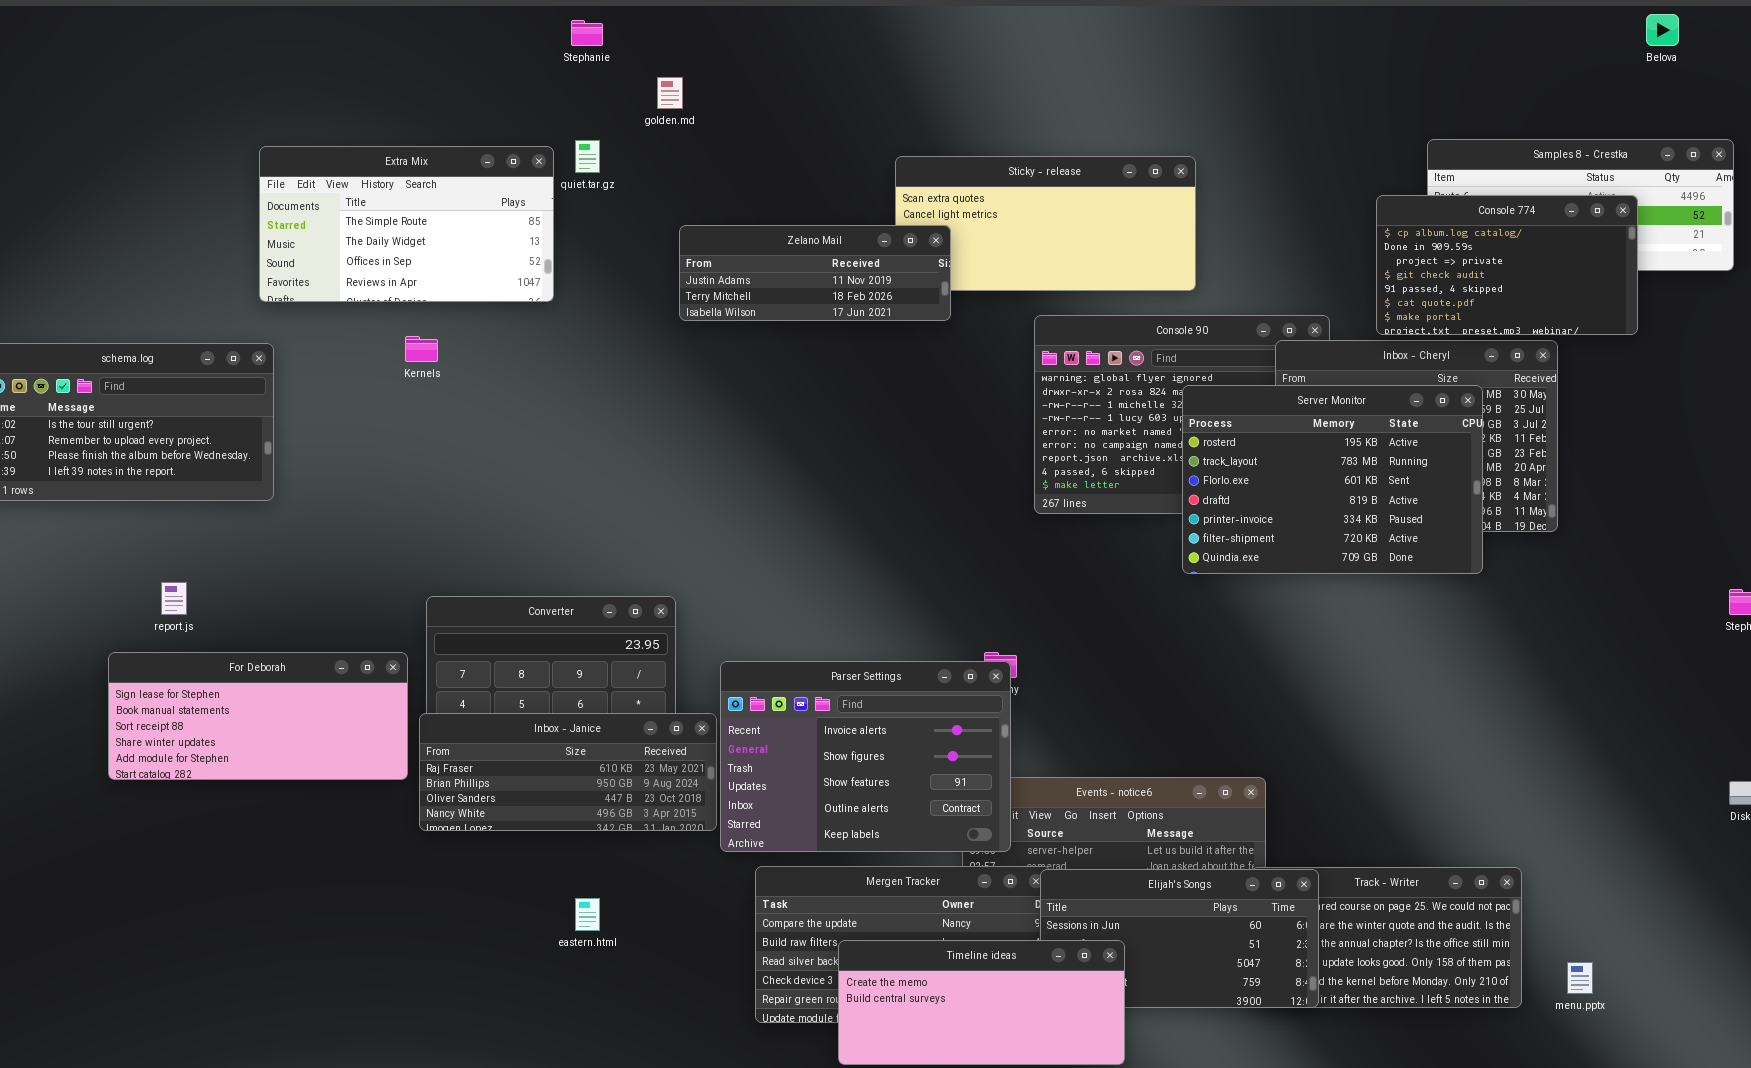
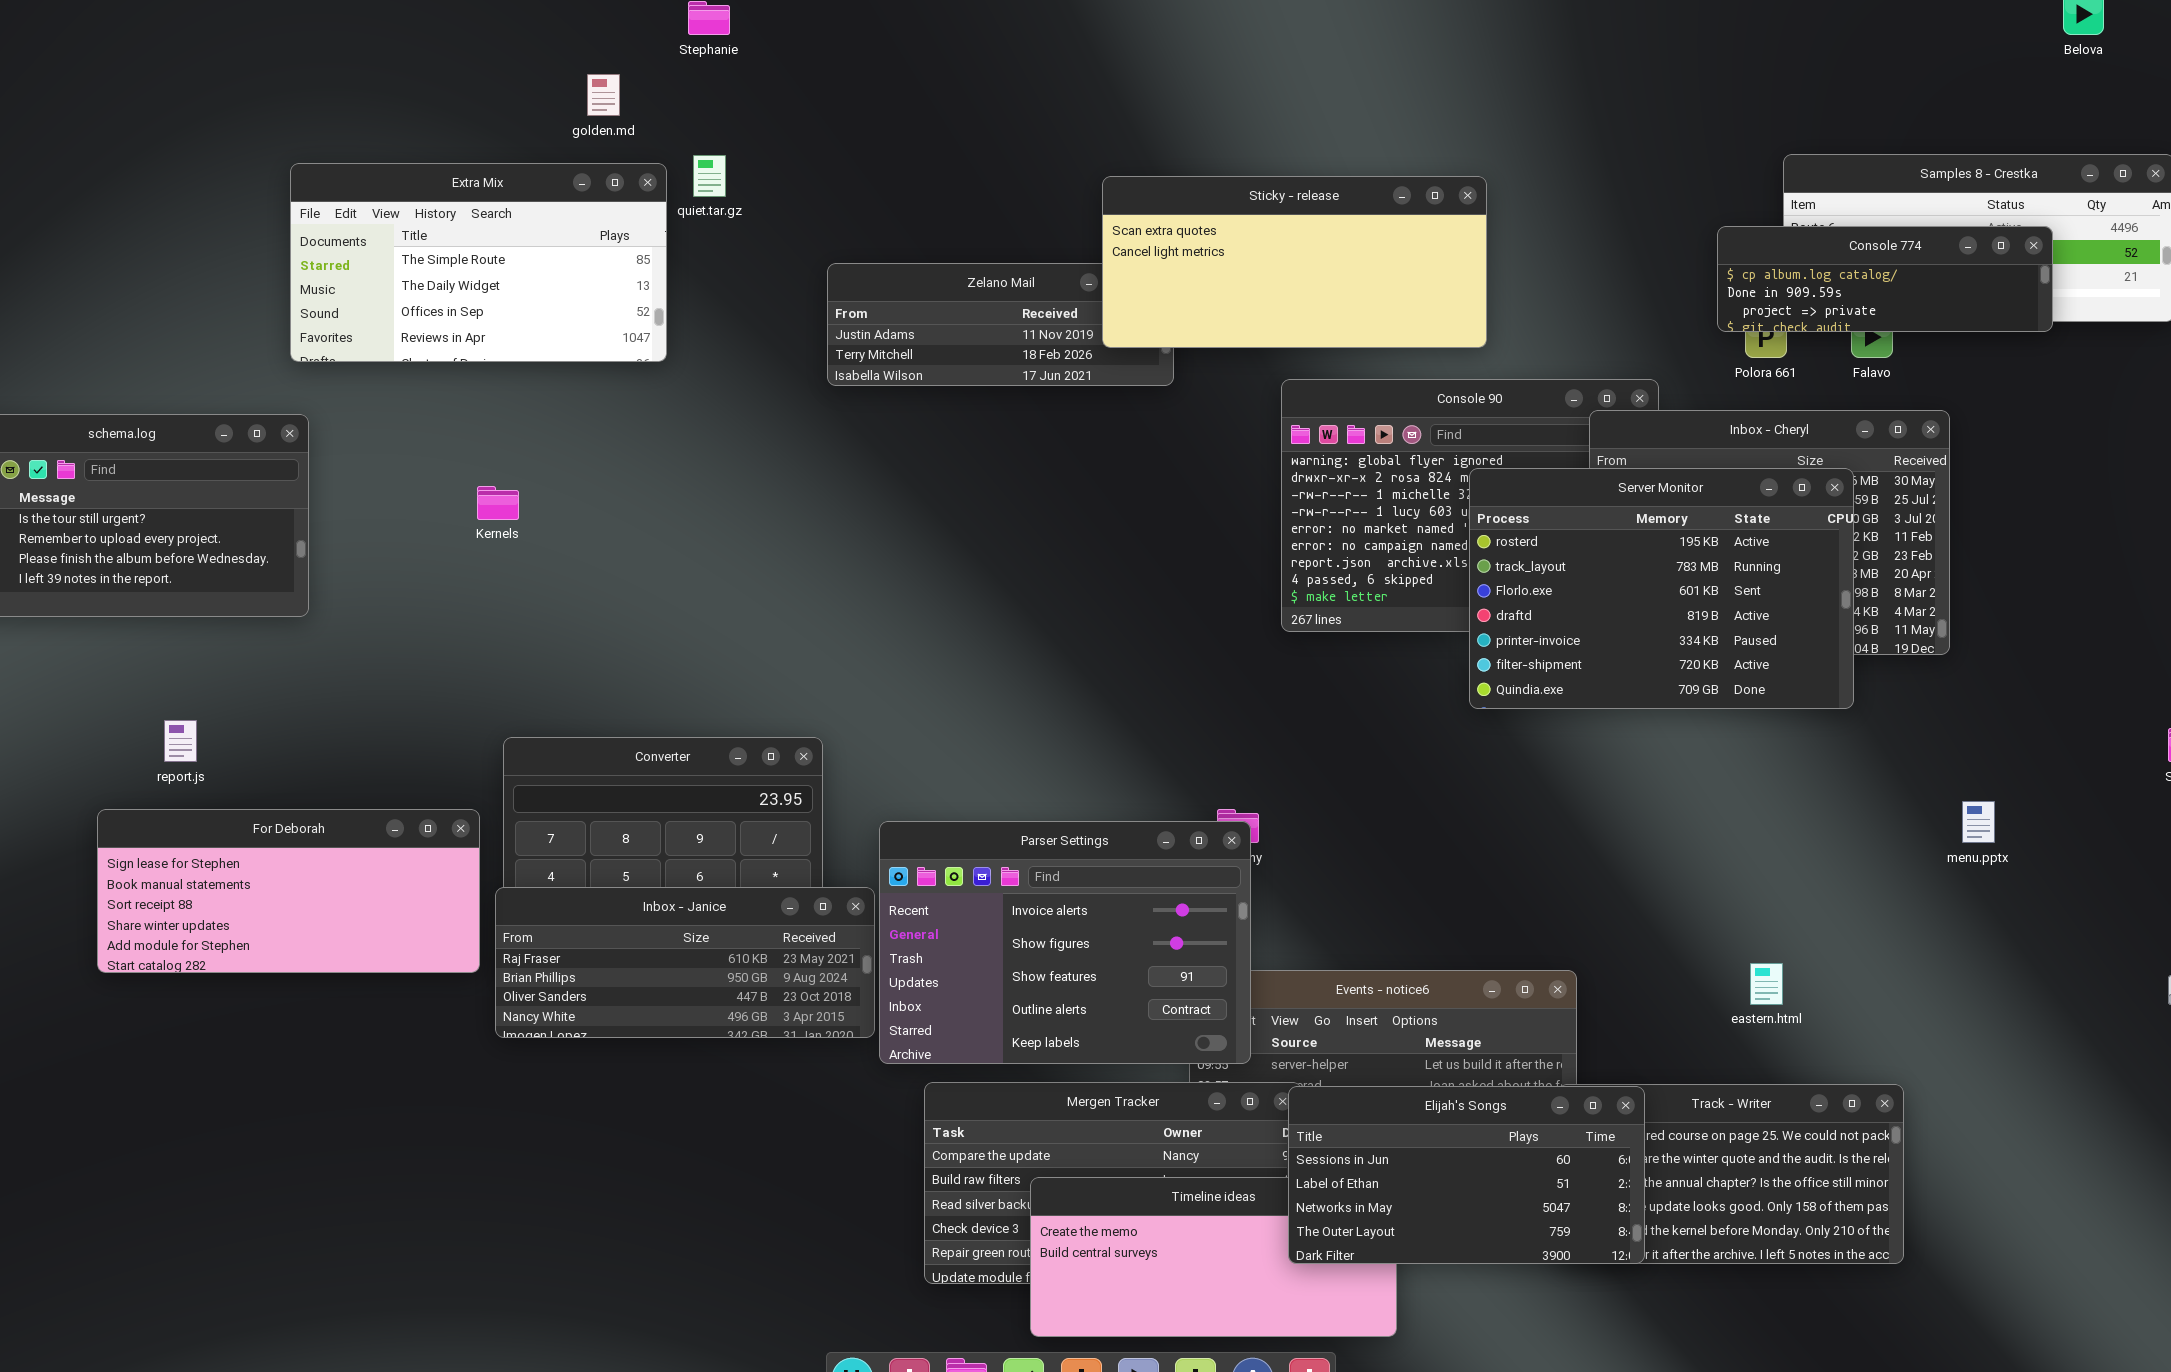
golden.md: [657,77,683,109] -> [587,74,620,116], moved
Sticky - release: [895,156,1196,291] -> [1102,176,1487,348], raised
Console 774: [1376,195,1638,335] -> [1717,226,2053,332], resized
Kernels: [405,336,438,362] -> [477,486,519,520], moved
Elijah's Songs: [1040,869,1319,1008] -> [1288,1086,1645,1264], raised
eastern.html: [575,898,600,931] -> [1750,963,1783,1005], moved
menu.pptx: [1567,962,1593,994] -> [1962,801,1995,843], moved

